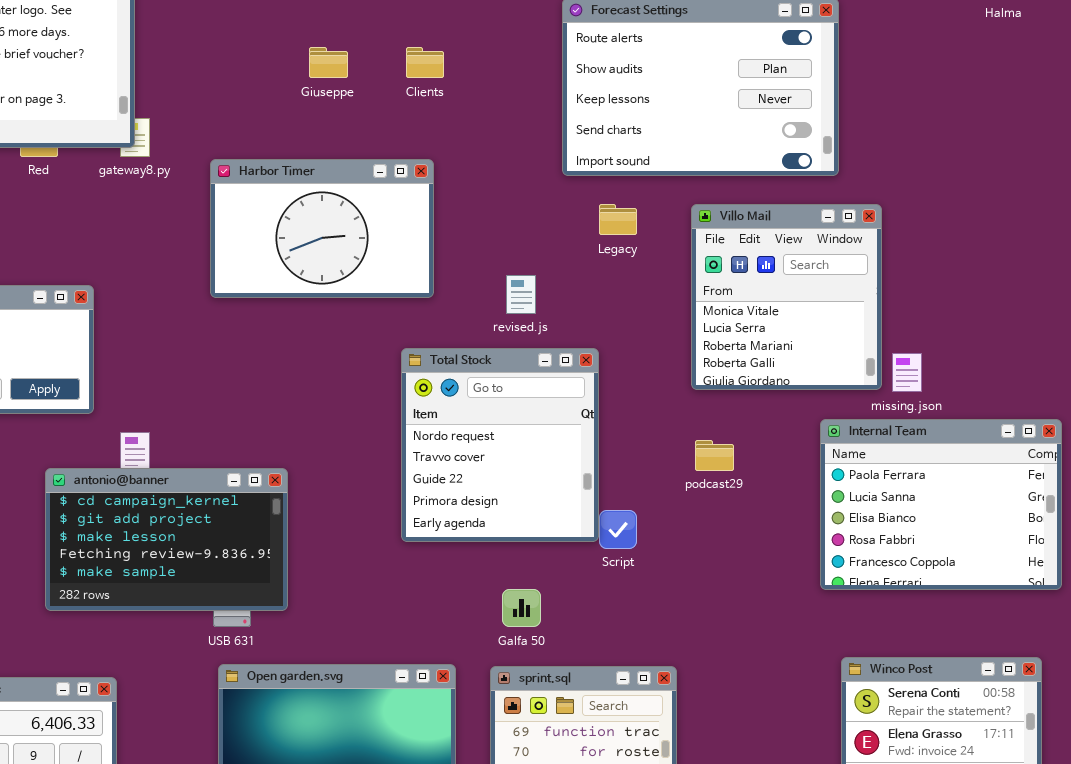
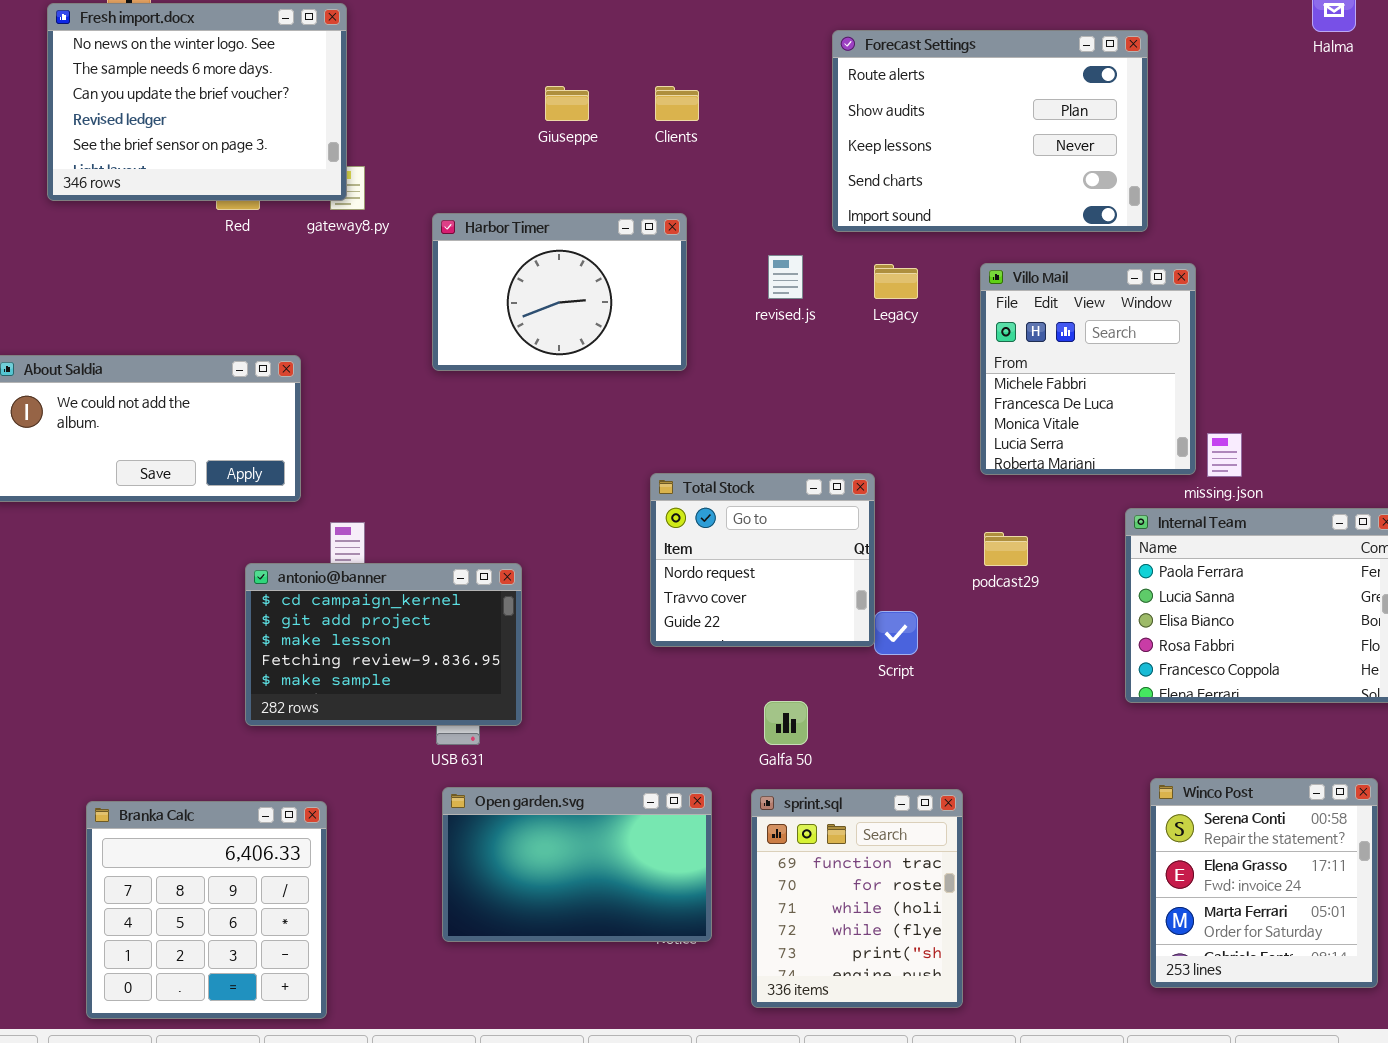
Villo Mail: [691,204,882,390] -> [980,263,1196,475], scrolled up 2 rows
revised.js: [506,275,536,314] -> [768,255,803,299], moved
Total Stock: [401,348,599,542] -> [650,473,875,647], resized

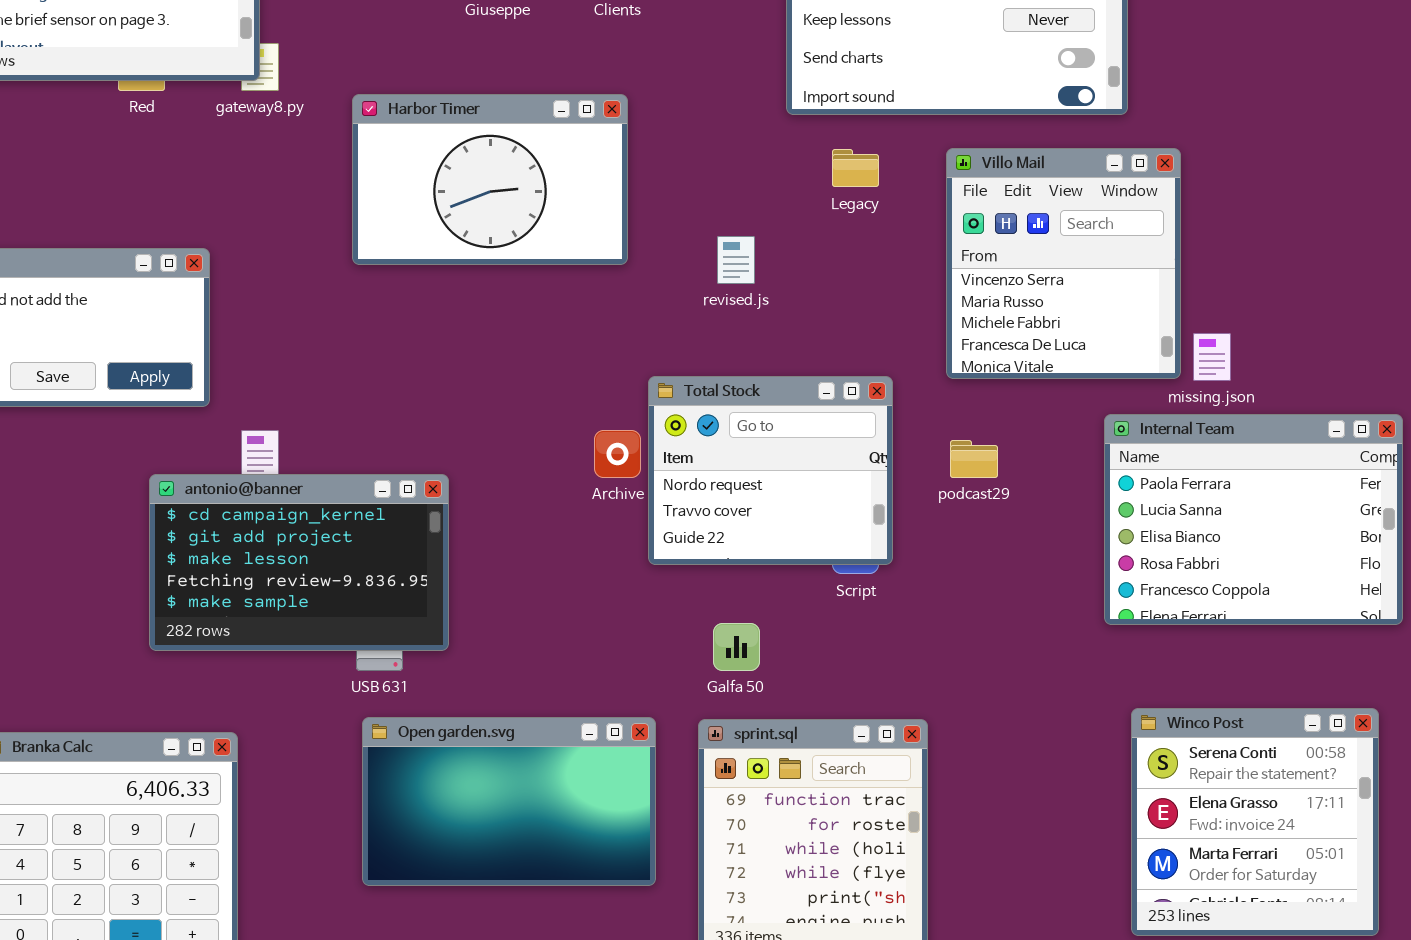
revised.js: [768,255,803,299] -> [717,236,755,284], moved
Villo Mail: [980,263,1196,475] -> [946,148,1181,379], scrolled up 2 rows
Total Stock: [650,473,875,647] -> [648,376,893,565], moved

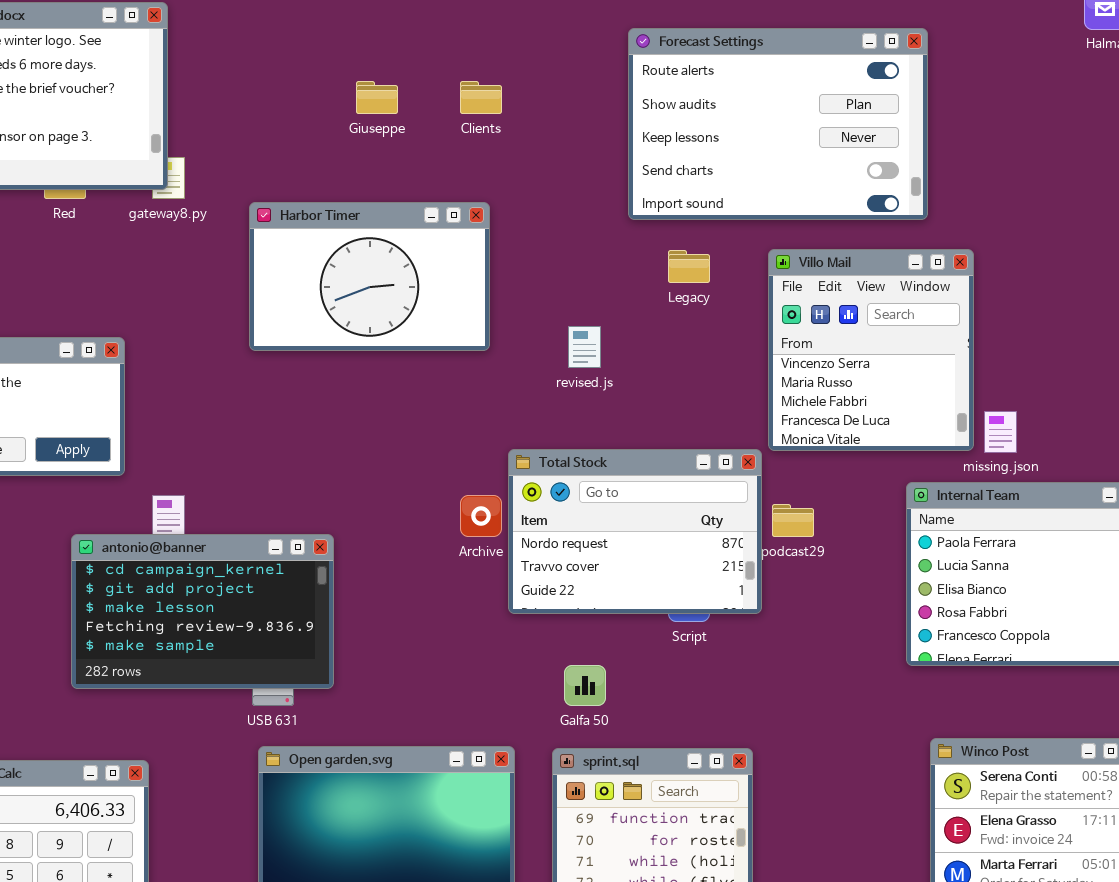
Total Stock: [648,376,893,565] -> [508,449,762,614], resized

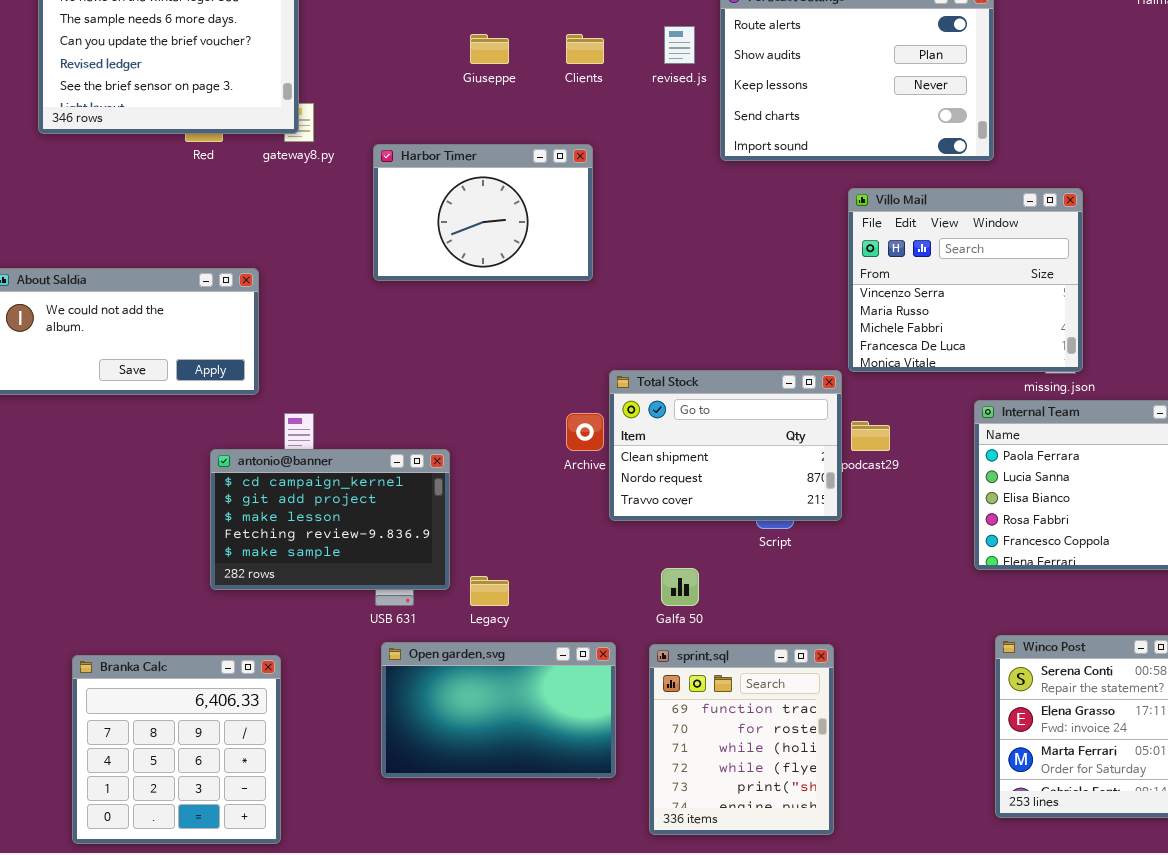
Villo Mail: [768,249,974,451] -> [848,188,1083,372], resized
Legacy: [668,250,710,283] -> [470,576,509,606], moved
revised.js: [568,326,601,368] -> [664,26,695,64], moved
Total Stock: [508,449,762,614] -> [609,370,842,521], scrolled up 1 row

